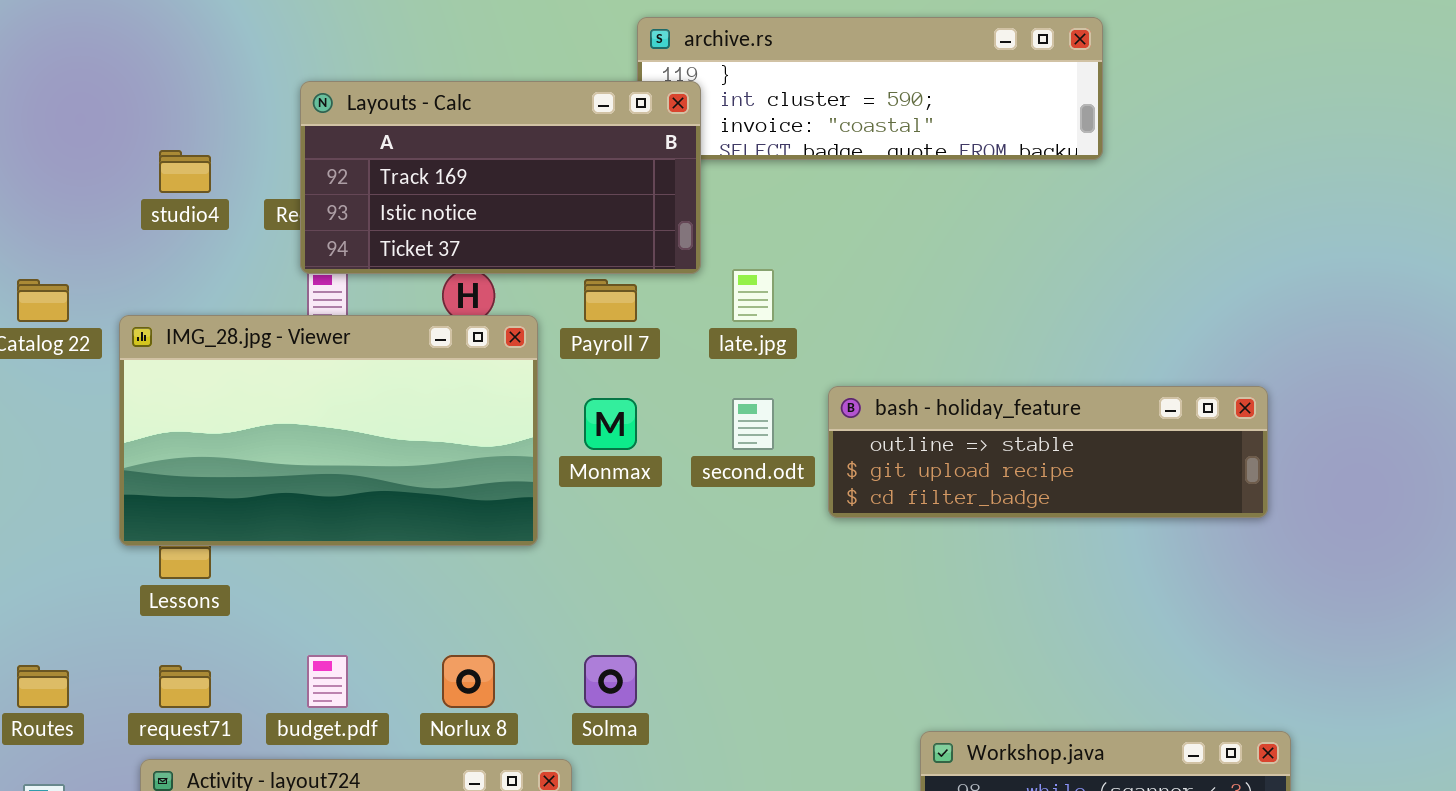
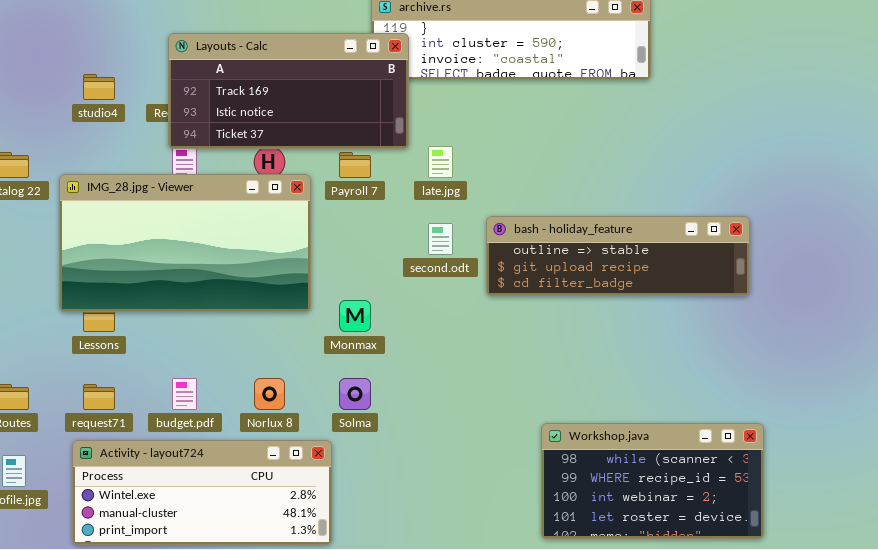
Monmax: [584,398,637,450] -> [339,300,371,332], moved

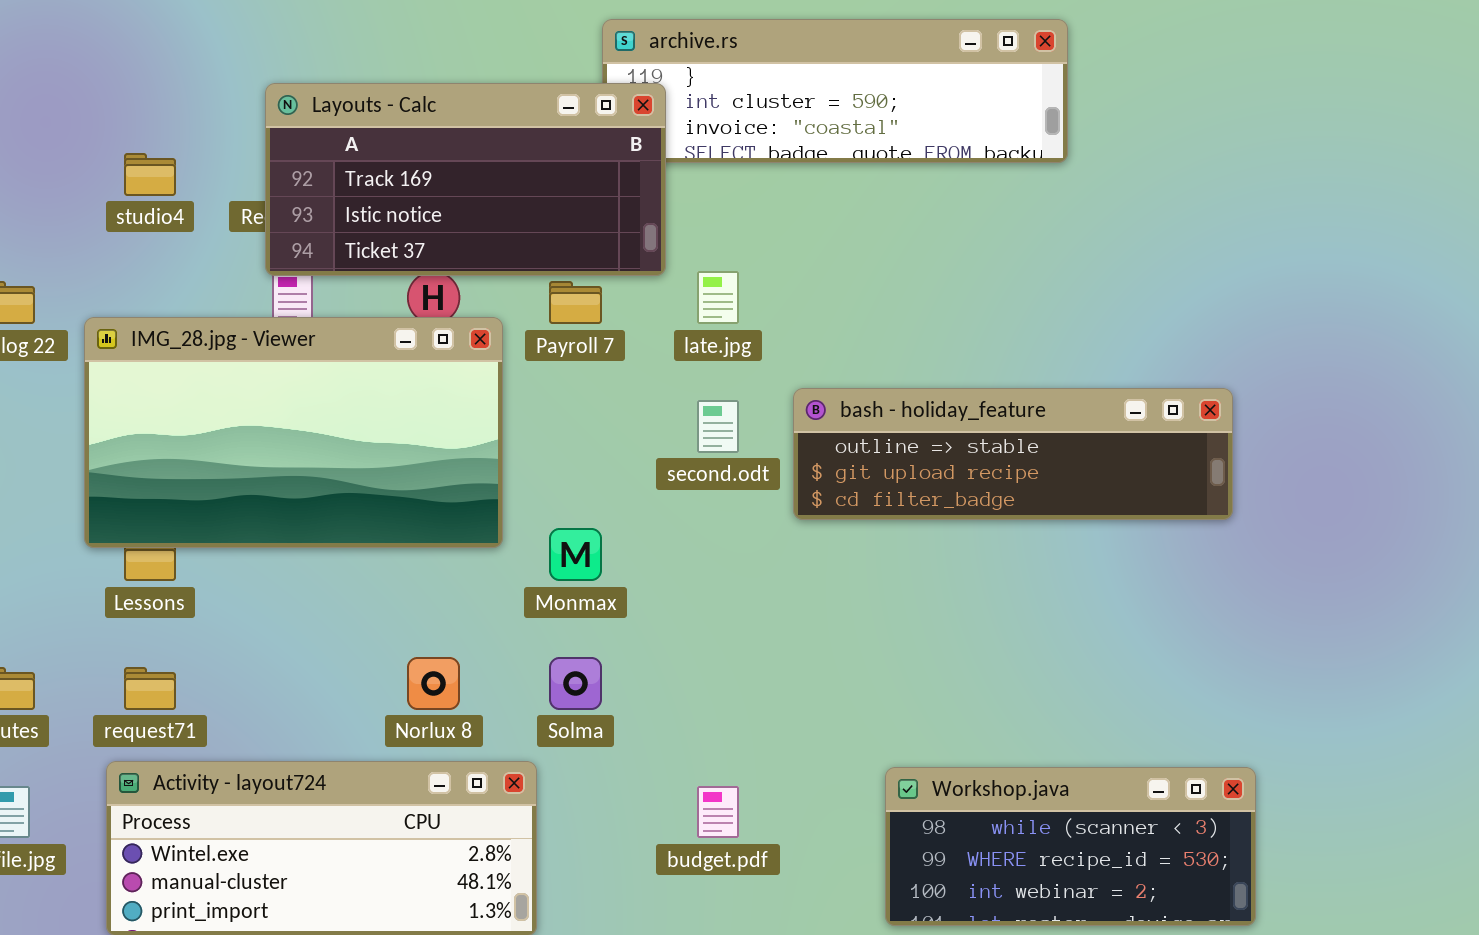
budget.pdf: [172,378,197,410] -> [697,786,739,838], moved
Workshop.java: [541,423,764,539] -> [885,767,1256,926], resized

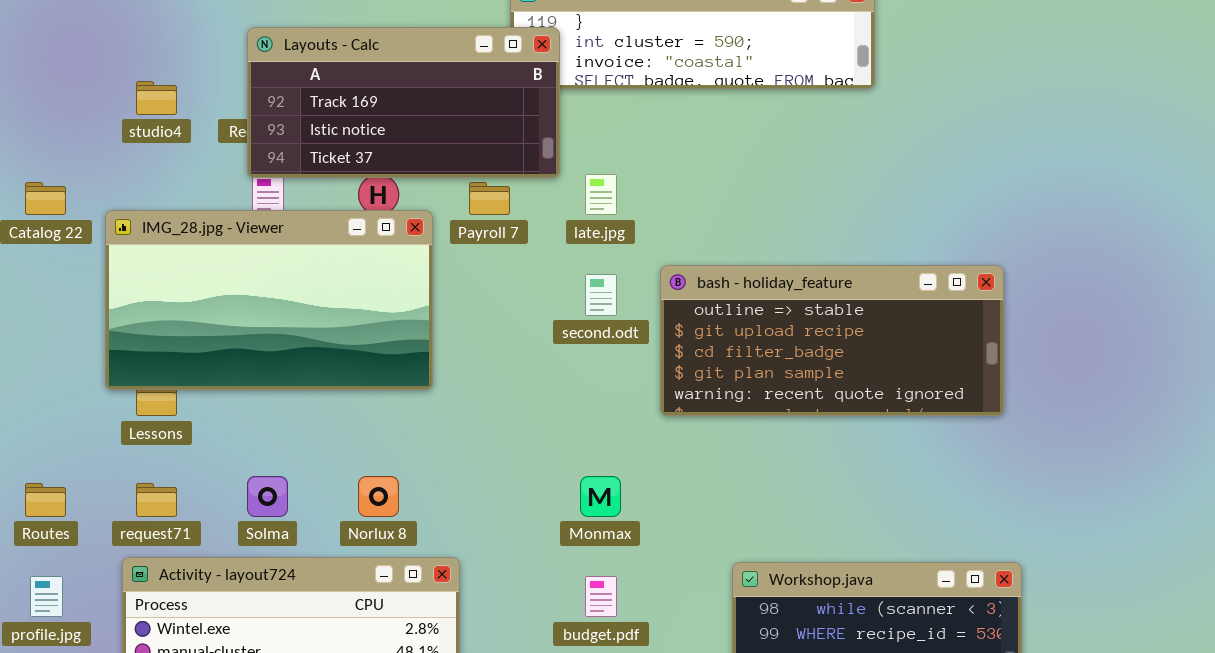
bash - holiday_feature: [793,388,1233,520] -> [660,265,1004,416], resized
Monmax: [549,528,602,581] -> [580,476,621,517], moved
Solma: [549,657,602,710] -> [247,476,288,517], moved

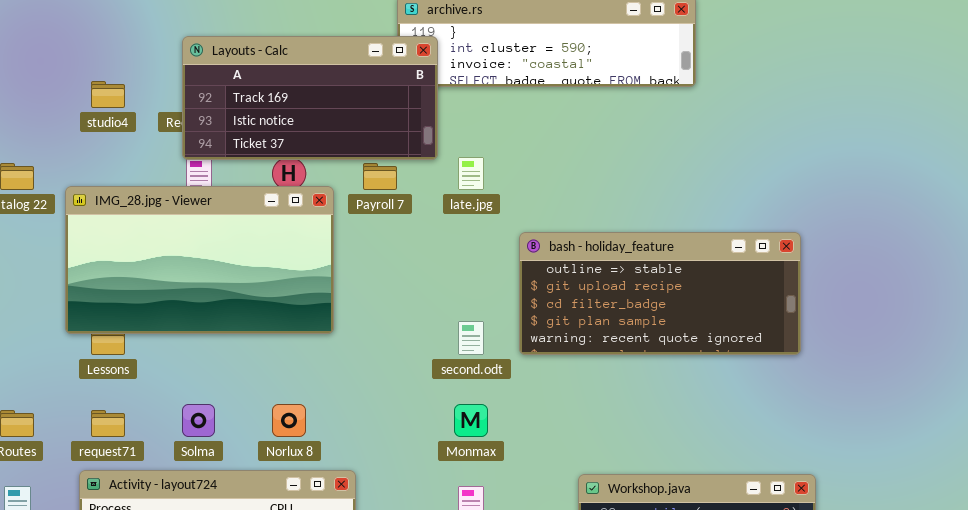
second.odt: [585,274,617,316] -> [458,321,484,355], moved

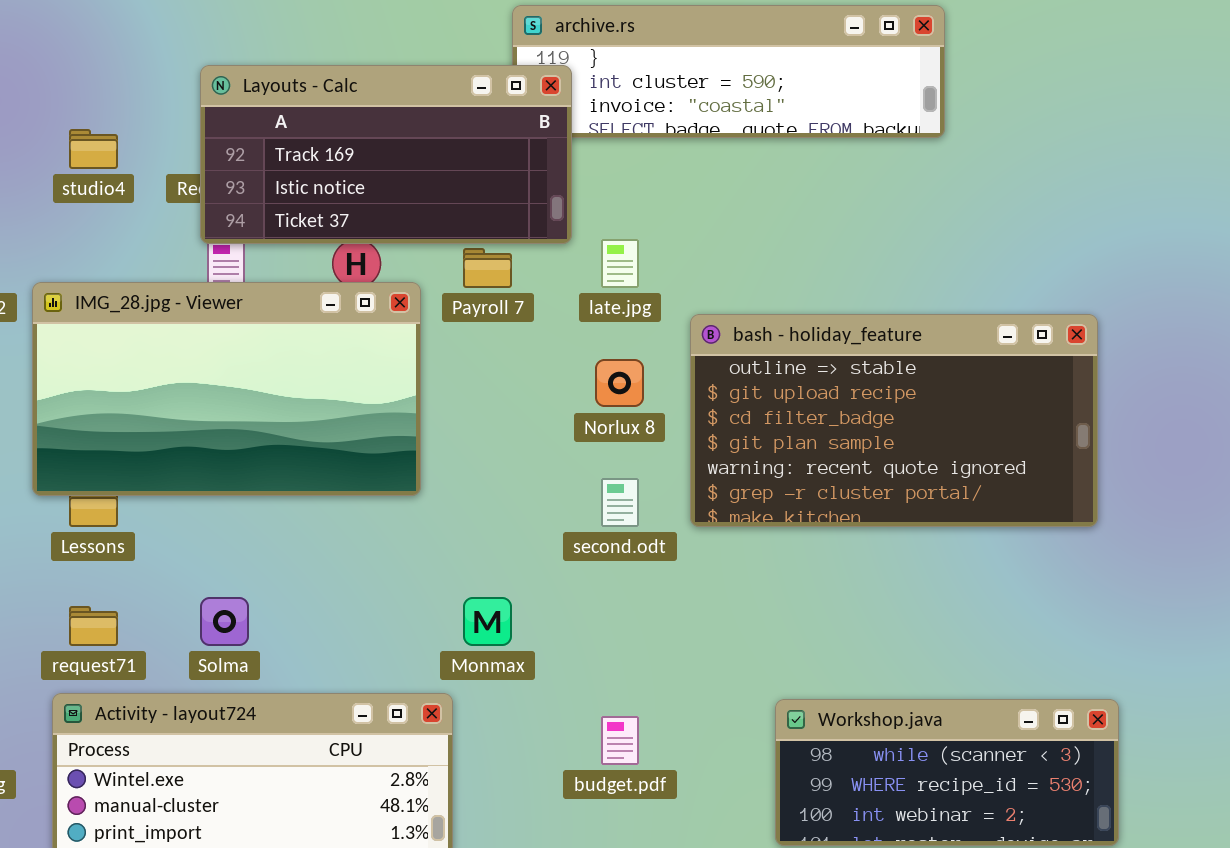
bash - holiday_feature: [519,232,801,355] -> [690,314,1098,527], resized
Norlux 8: [272,404,306,437] -> [595,359,644,407], moved
Monmax: [454,404,488,437] -> [463,597,512,646], moved

